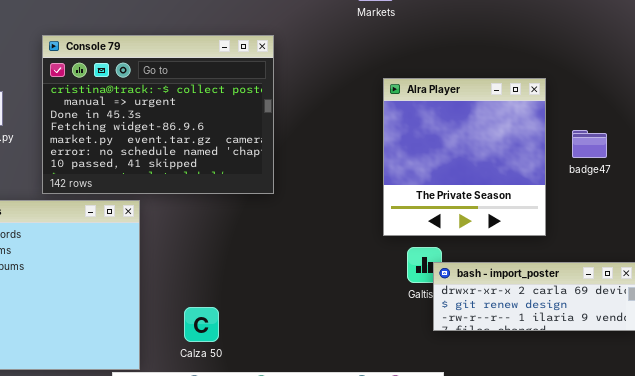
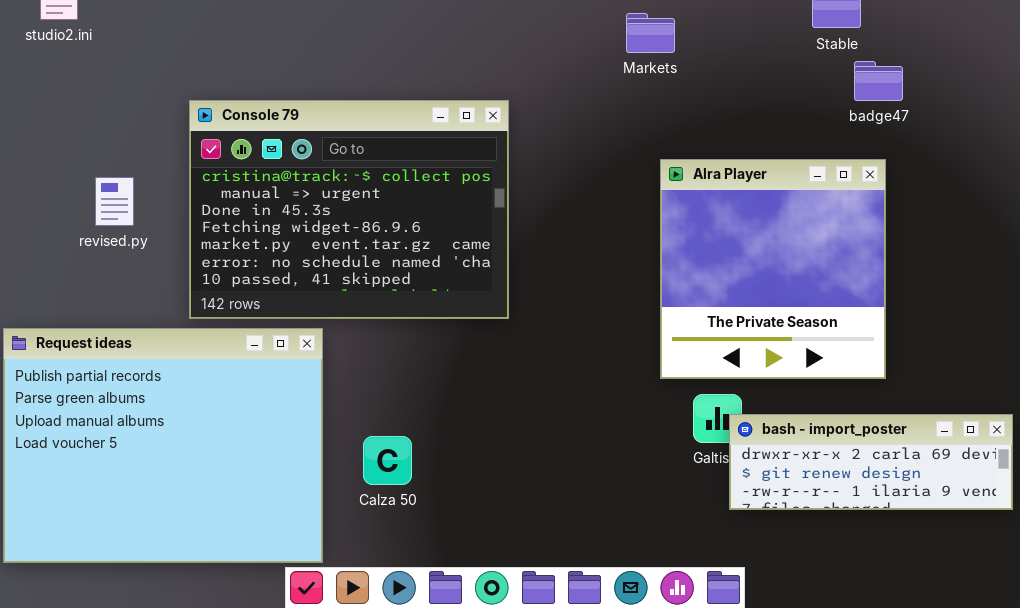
badge47: [572,130,607,158] -> [854,61,903,101], moved
Calza 50: [184,307,219,342] -> [363,436,412,485], moved

